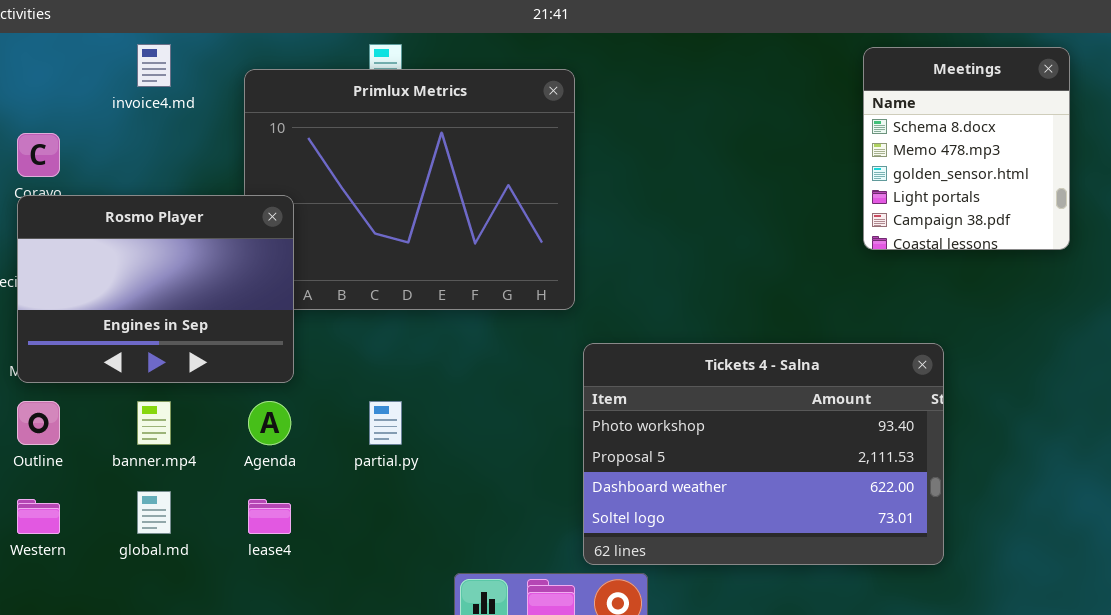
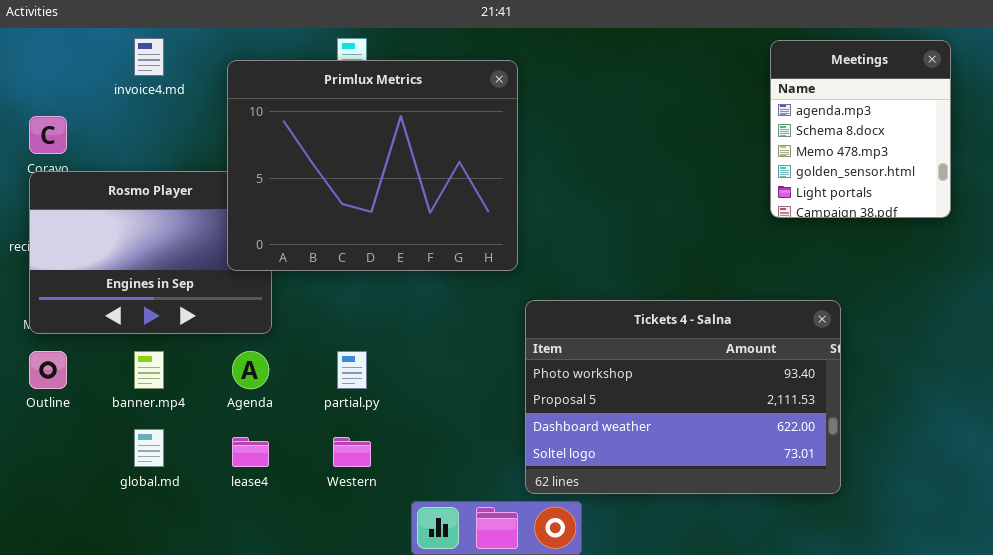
Meetings: [863,47,1070,250] -> [770,40,951,218], scrolled up 1 row
Primlux Metrics: [244,69,575,310] -> [227,60,518,271], raised
Western: [17,499,60,534] -> [333,437,371,467], moved

